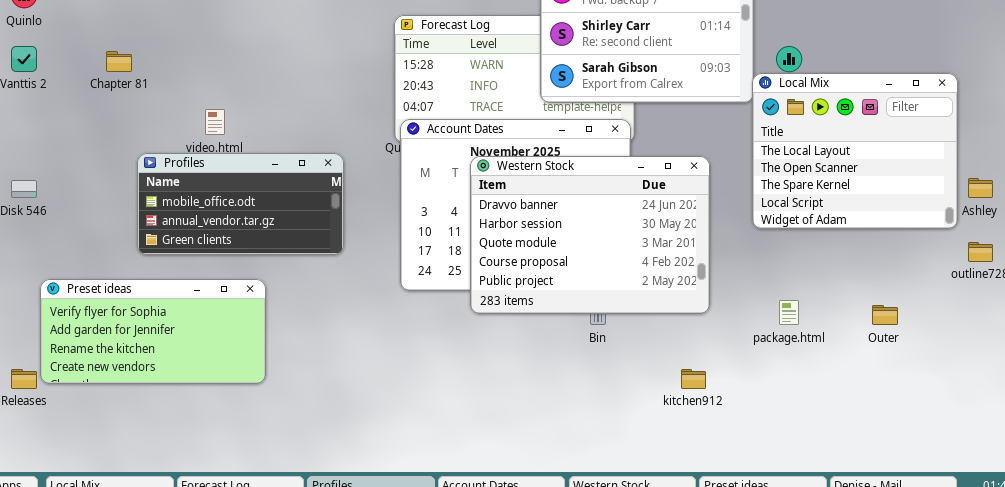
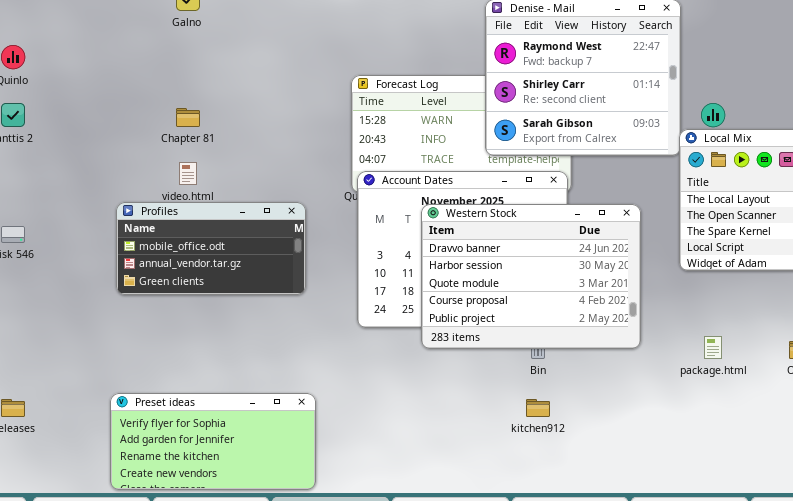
Chapter 81: [106,51,132,72] -> [176,108,200,127], moved
Preset ideas: [40,279,266,384] -> [110,393,316,490], moved
kitchen912: [681,369,706,389] -> [526,399,550,417], moved

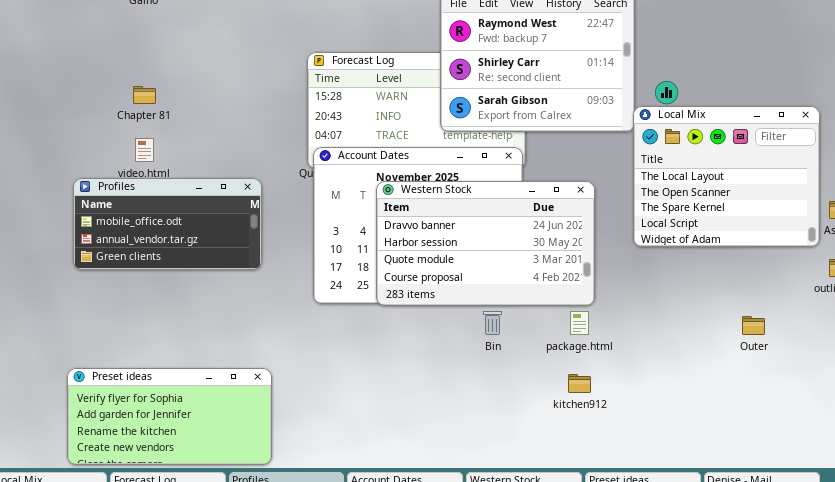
Western Stock: [421,204,641,349] -> [376,181,595,306], resized
package.html: [704,336,722,359] -> [570,311,589,335], moved
kitchen912: [526,399,550,417] -> [568,374,591,393], moved

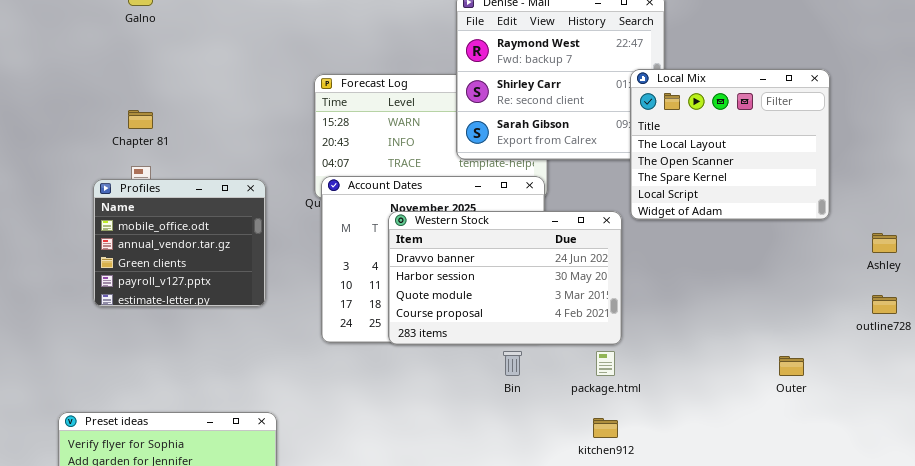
Local Mix: [633,106,820,247] -> [630,69,830,220], moved
Profiles: [73,178,262,270] -> [93,179,266,307], resized

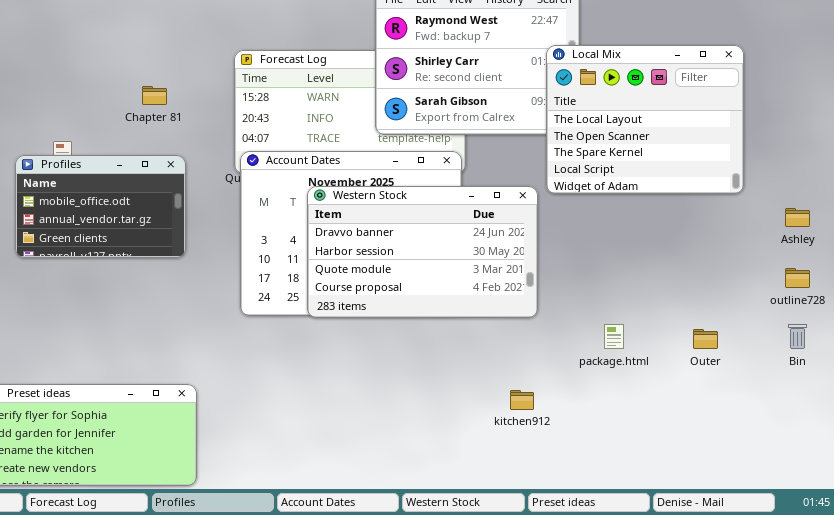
Chapter 81: [128,110,153,129] -> [142,86,167,105], moved
Profiles: [93,179,266,307] -> [15,155,186,258], resized
Bin: [503,351,522,376] -> [788,324,807,349], moved
package.html: [596,351,615,376] -> [604,324,624,349], moved

